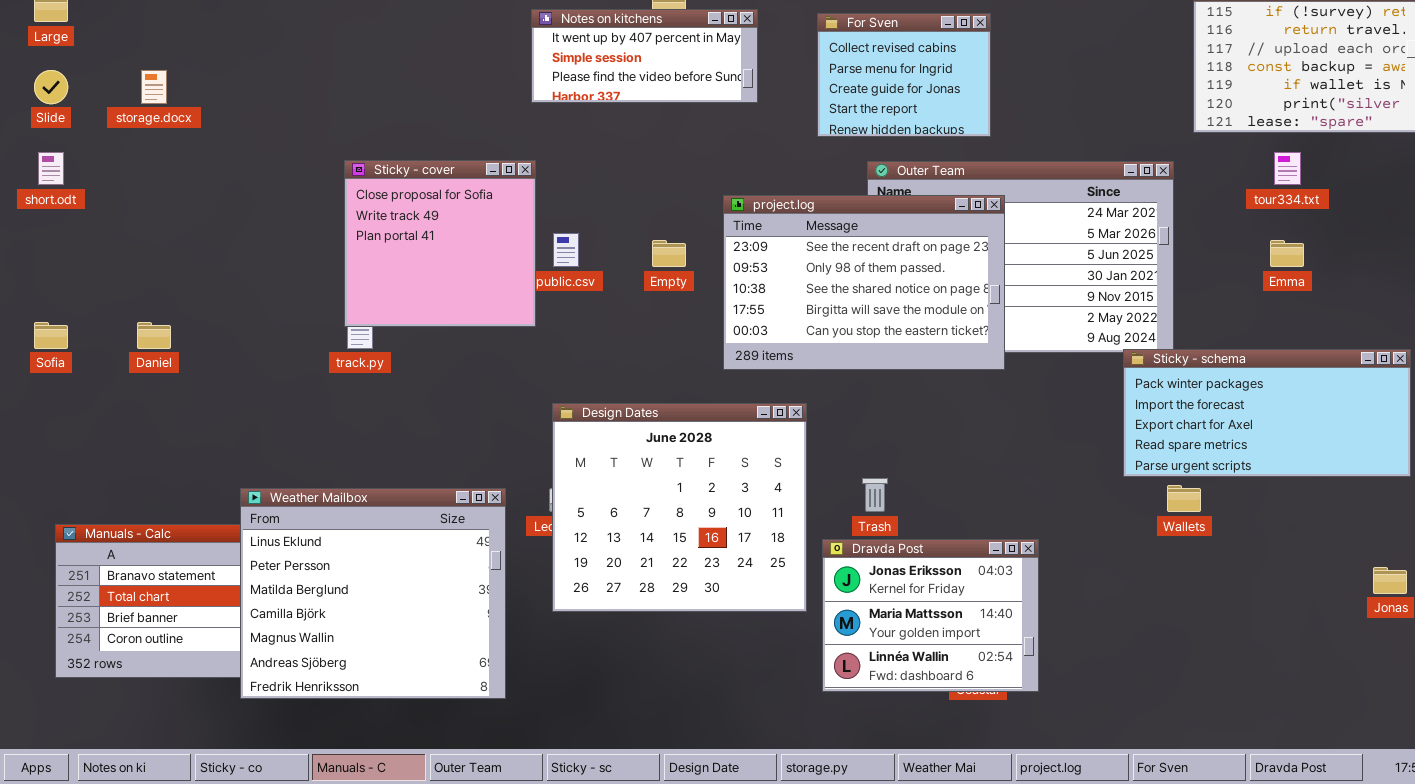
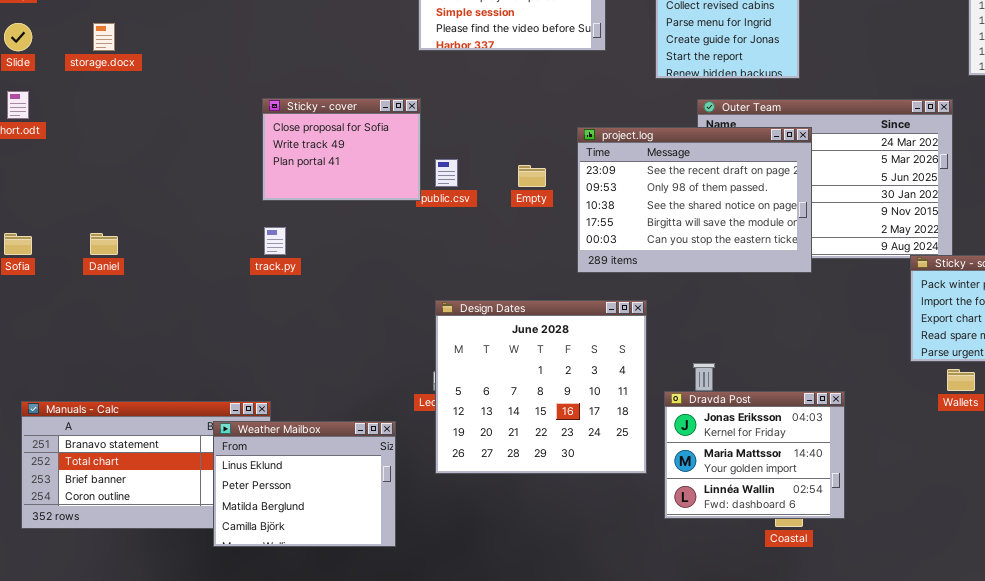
Sticky - cover: [344,160,536,327] -> [262,98,421,201], resized
Weather Mailbox: [240,488,506,699] -> [213,421,396,547], resized
Dravda Post: [822,539,1039,692] -> [664,391,845,519], moved

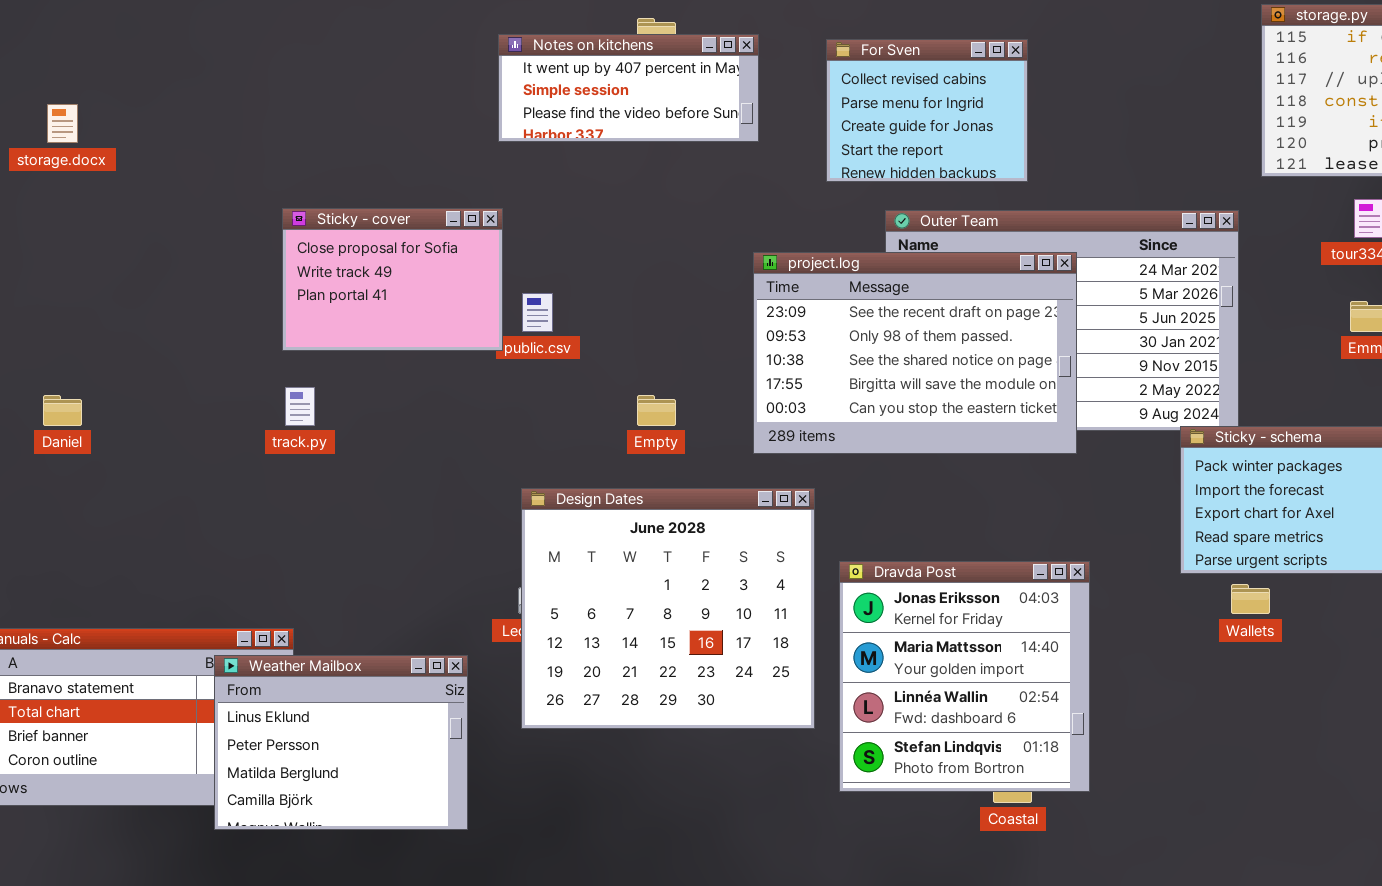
project.log: [577,127,812,273] -> [753,252,1077,454], moved
Empty: [518,165,546,187] -> [637,395,676,426], moved
Dravda Post: [664,391,845,519] -> [839,561,1090,792], resized

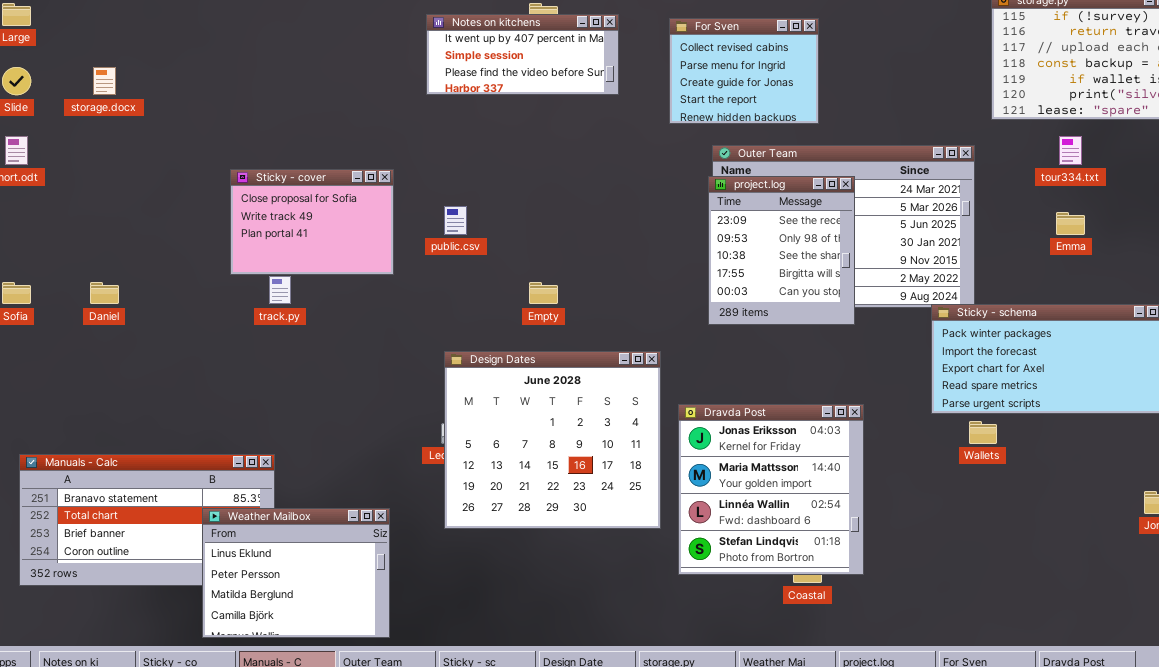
Sticky - cover: [282,208,503,351] -> [230,169,394,275], moved
project.log: [753,252,1077,454] -> [708,176,855,325], resized
Weather Mailbox: [214,655,468,830] -> [202,508,390,638], moved

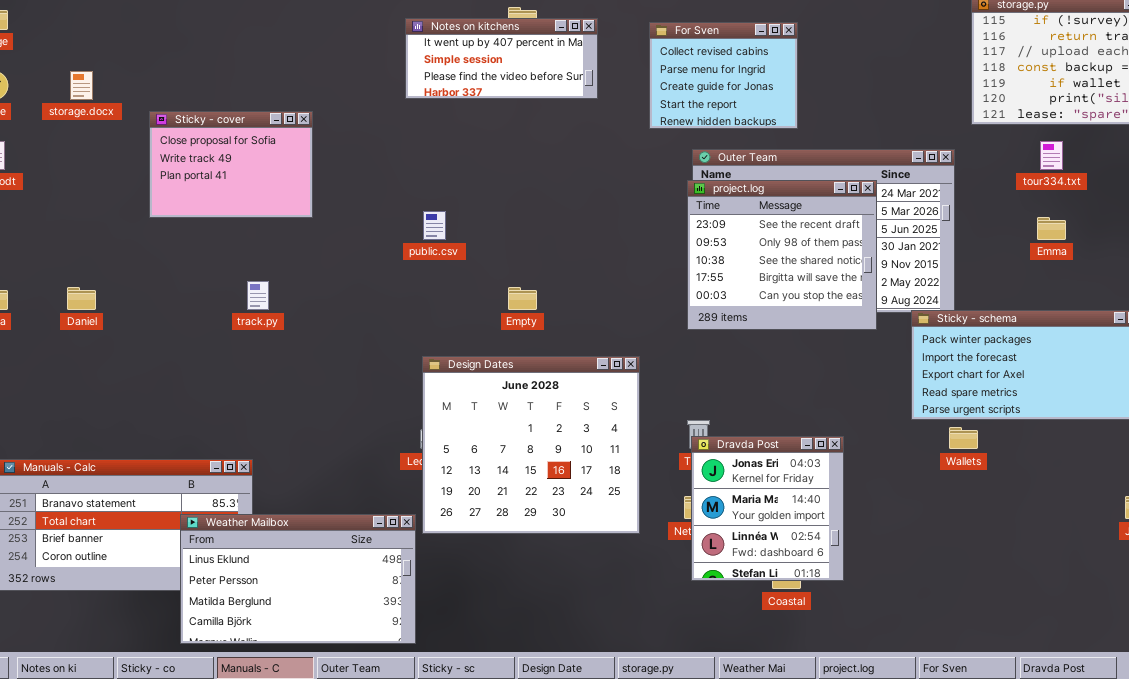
Sticky - cover: [230,169,394,275] -> [149,111,313,218], moved
project.log: [708,176,855,325] -> [687,180,877,330], resized
Dravda Post: [678,404,864,575] -> [691,436,844,581], resized
Weather Mailbox: [202,508,390,638] -> [180,514,416,644], resized

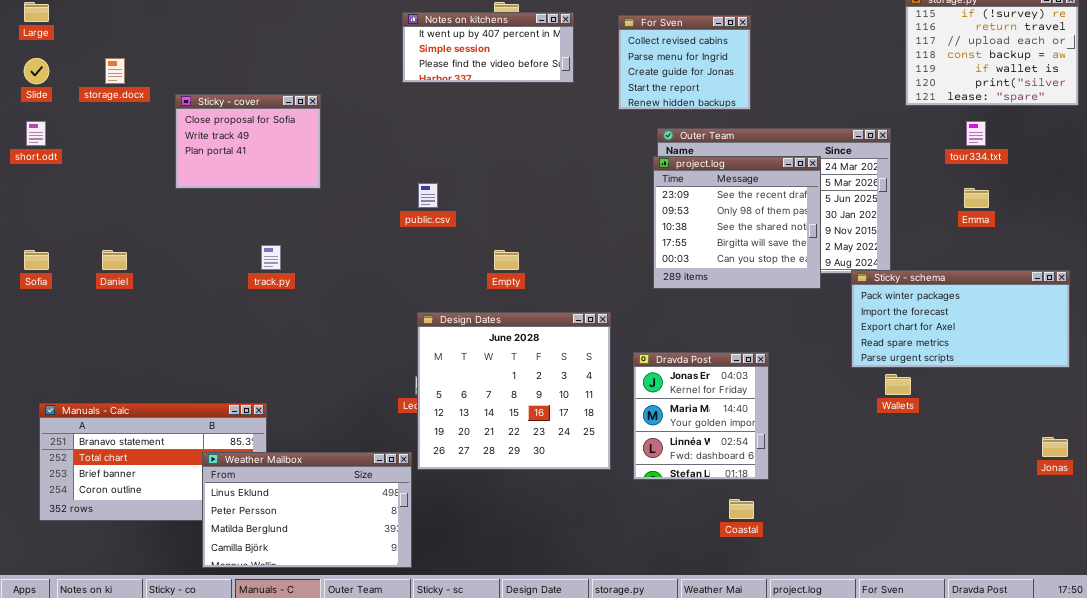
Dravda Post: [691,436,844,581] -> [633,352,769,480], moved

